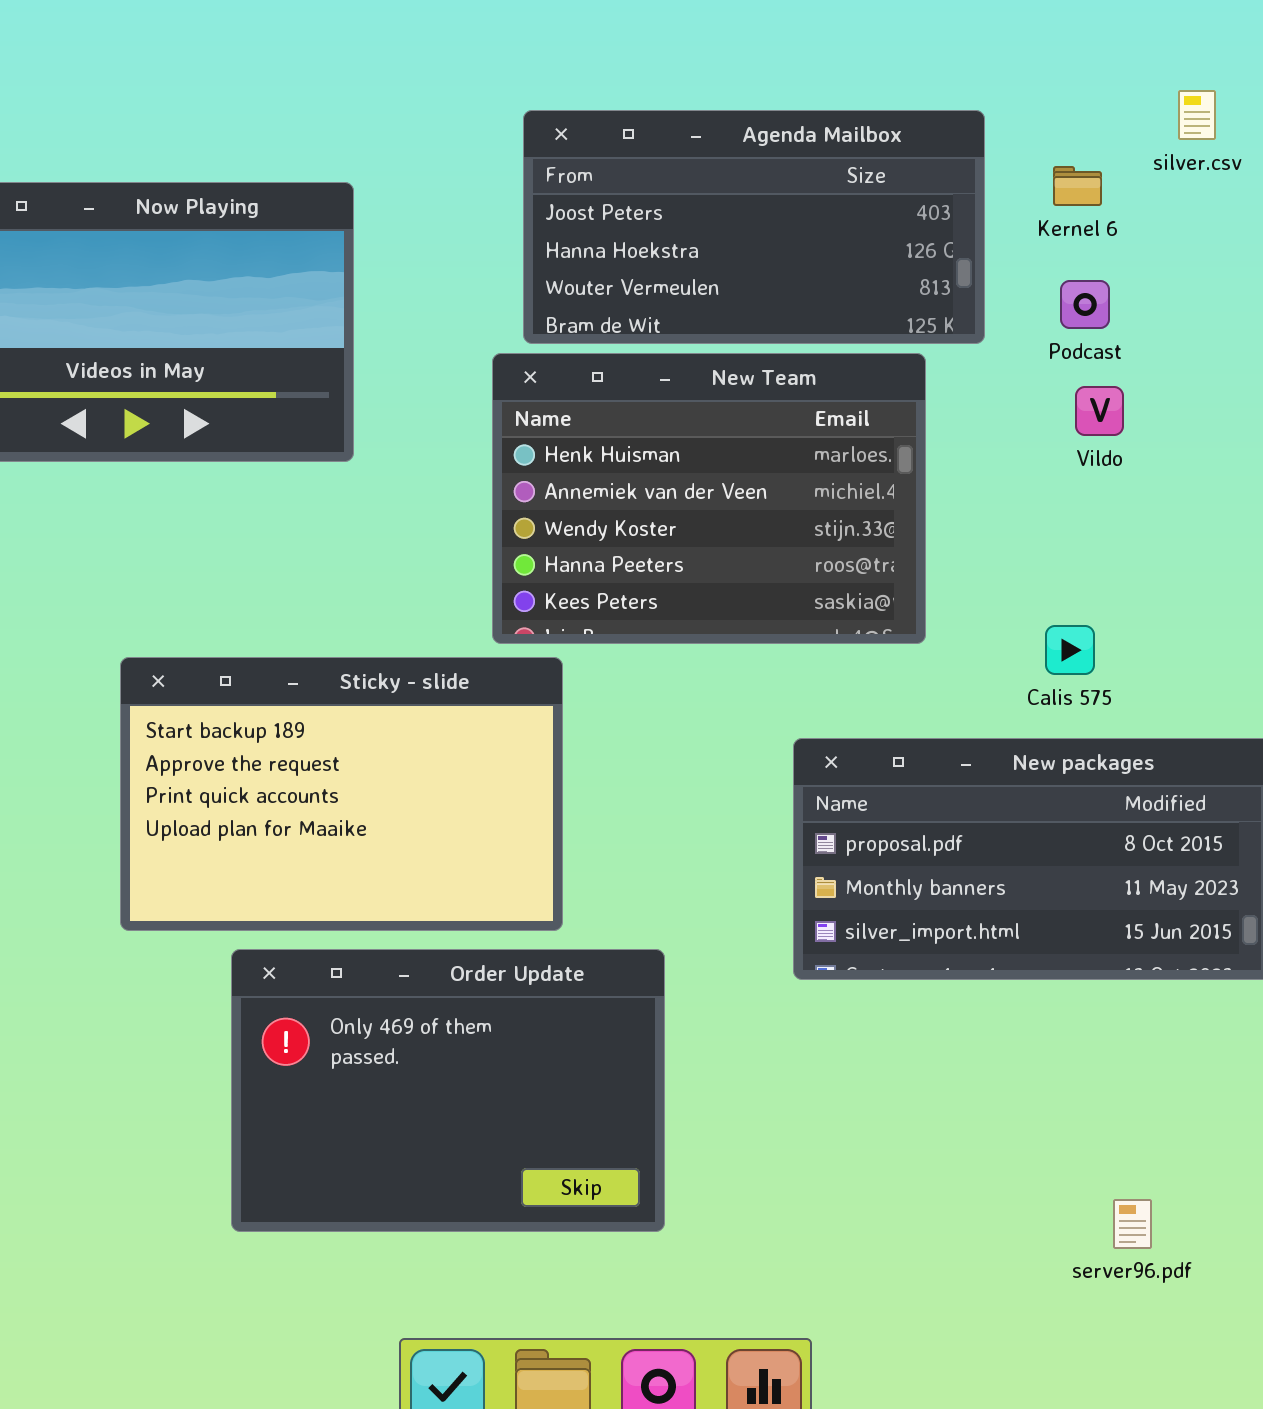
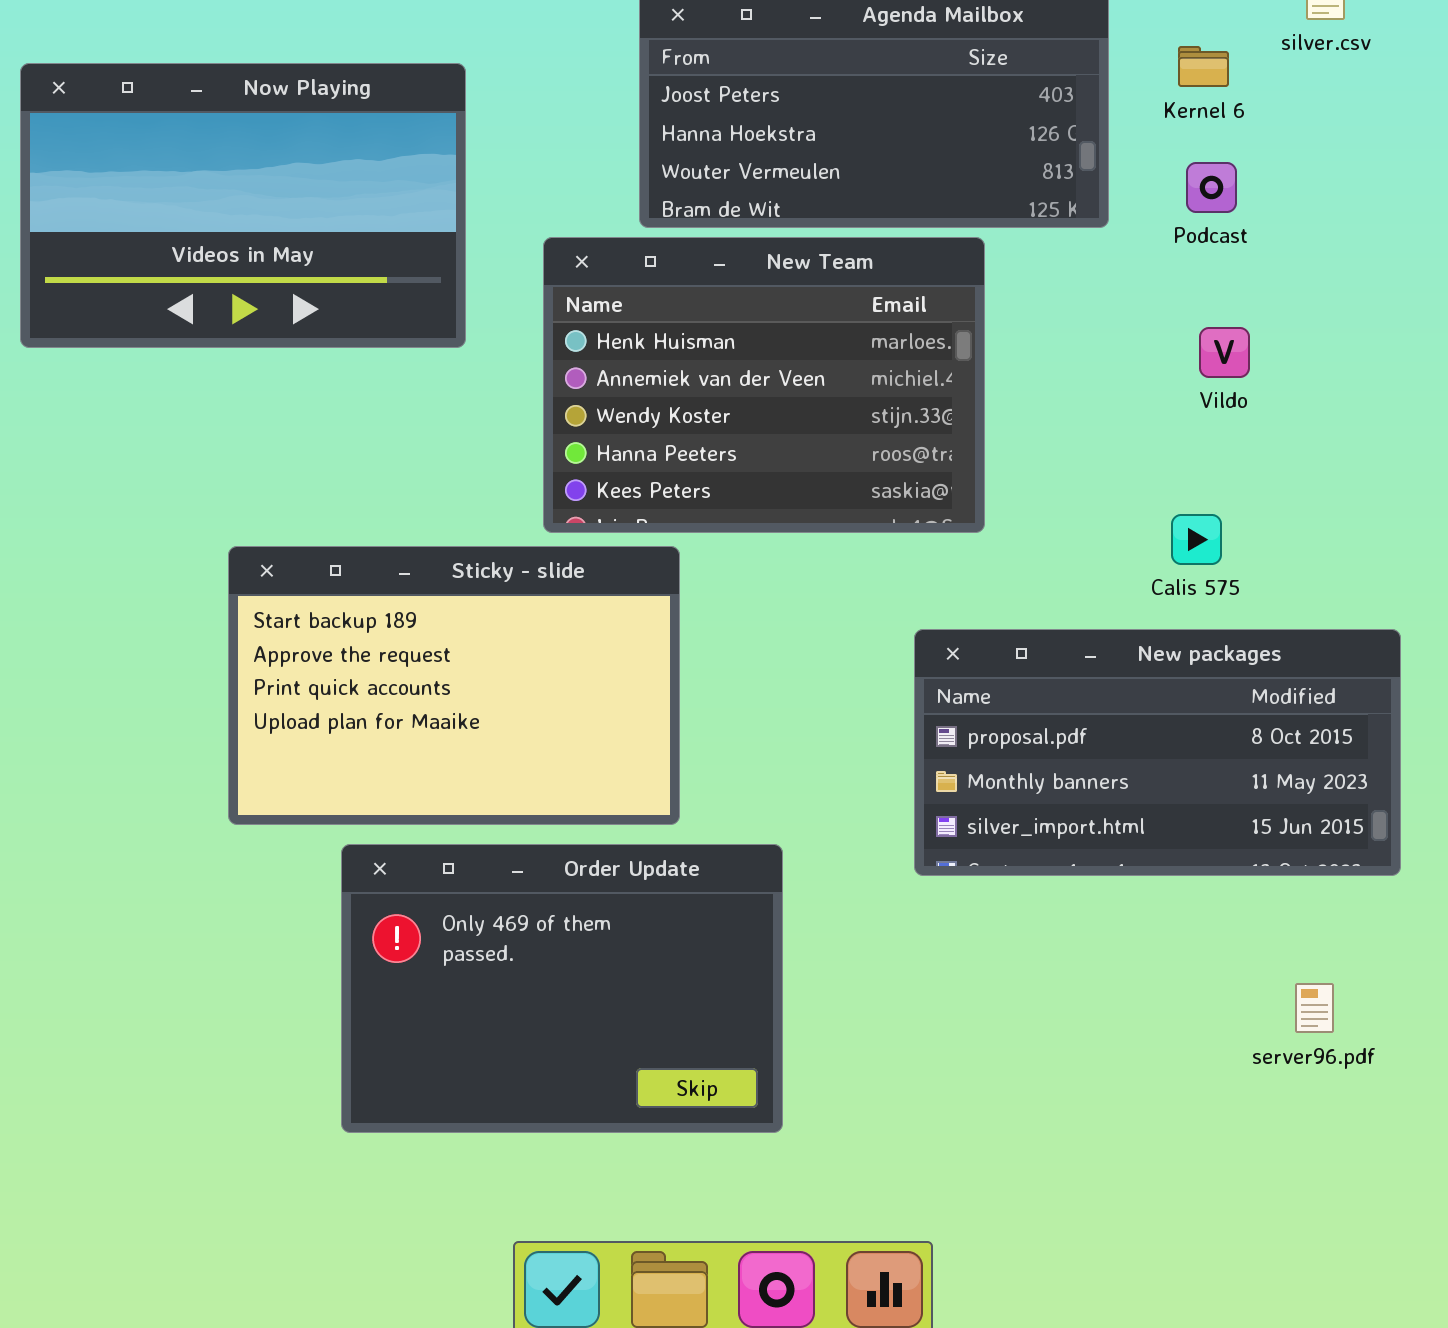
New Team: [492,353,926,644] -> [543,237,985,533], moved
Vildo: [1075,386,1124,436] -> [1199,327,1250,378], moved
server96.pdf: [1113,1199,1152,1249] -> [1295,983,1334,1033], moved

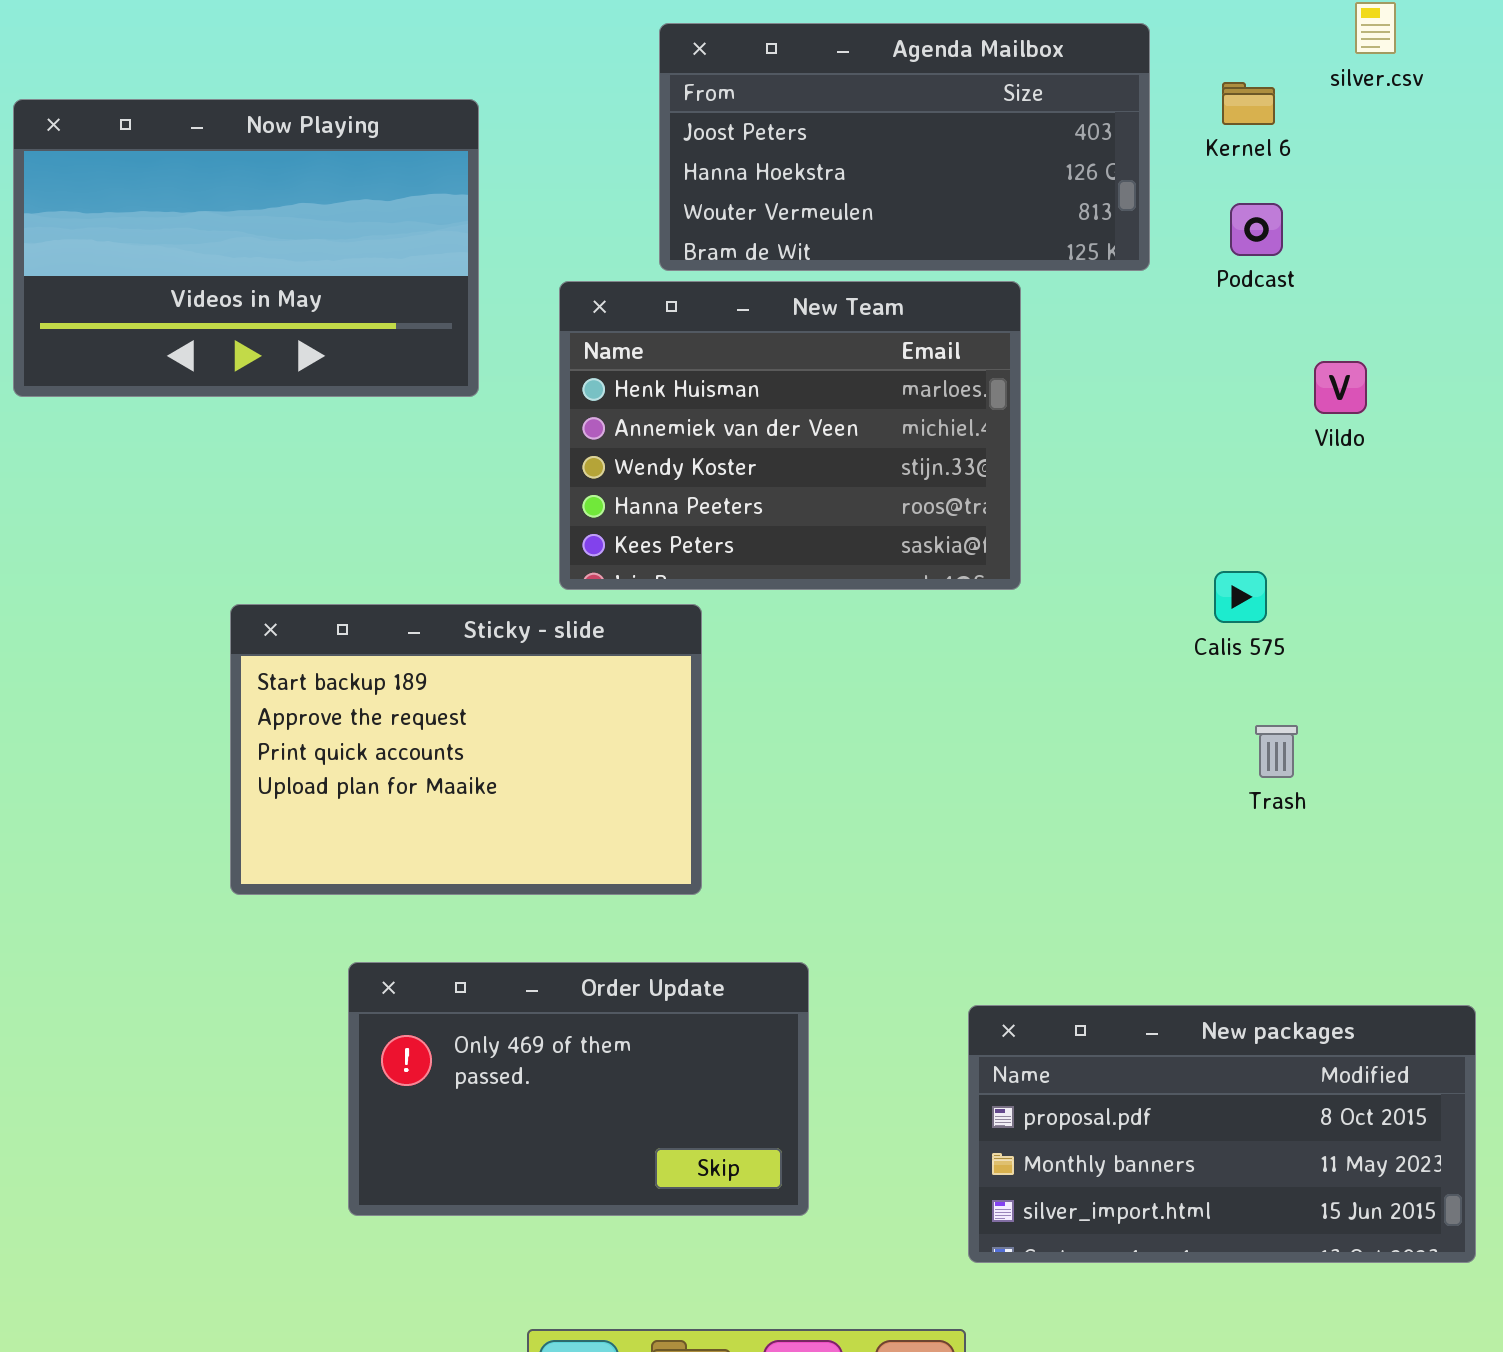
Vildo: [1199,327,1250,378] -> [1314,361,1367,414], moved
New packages: [914,629,1401,876] -> [968,1005,1476,1263], moved
Order Update: [341,844,783,1133] -> [348,962,809,1216], resized

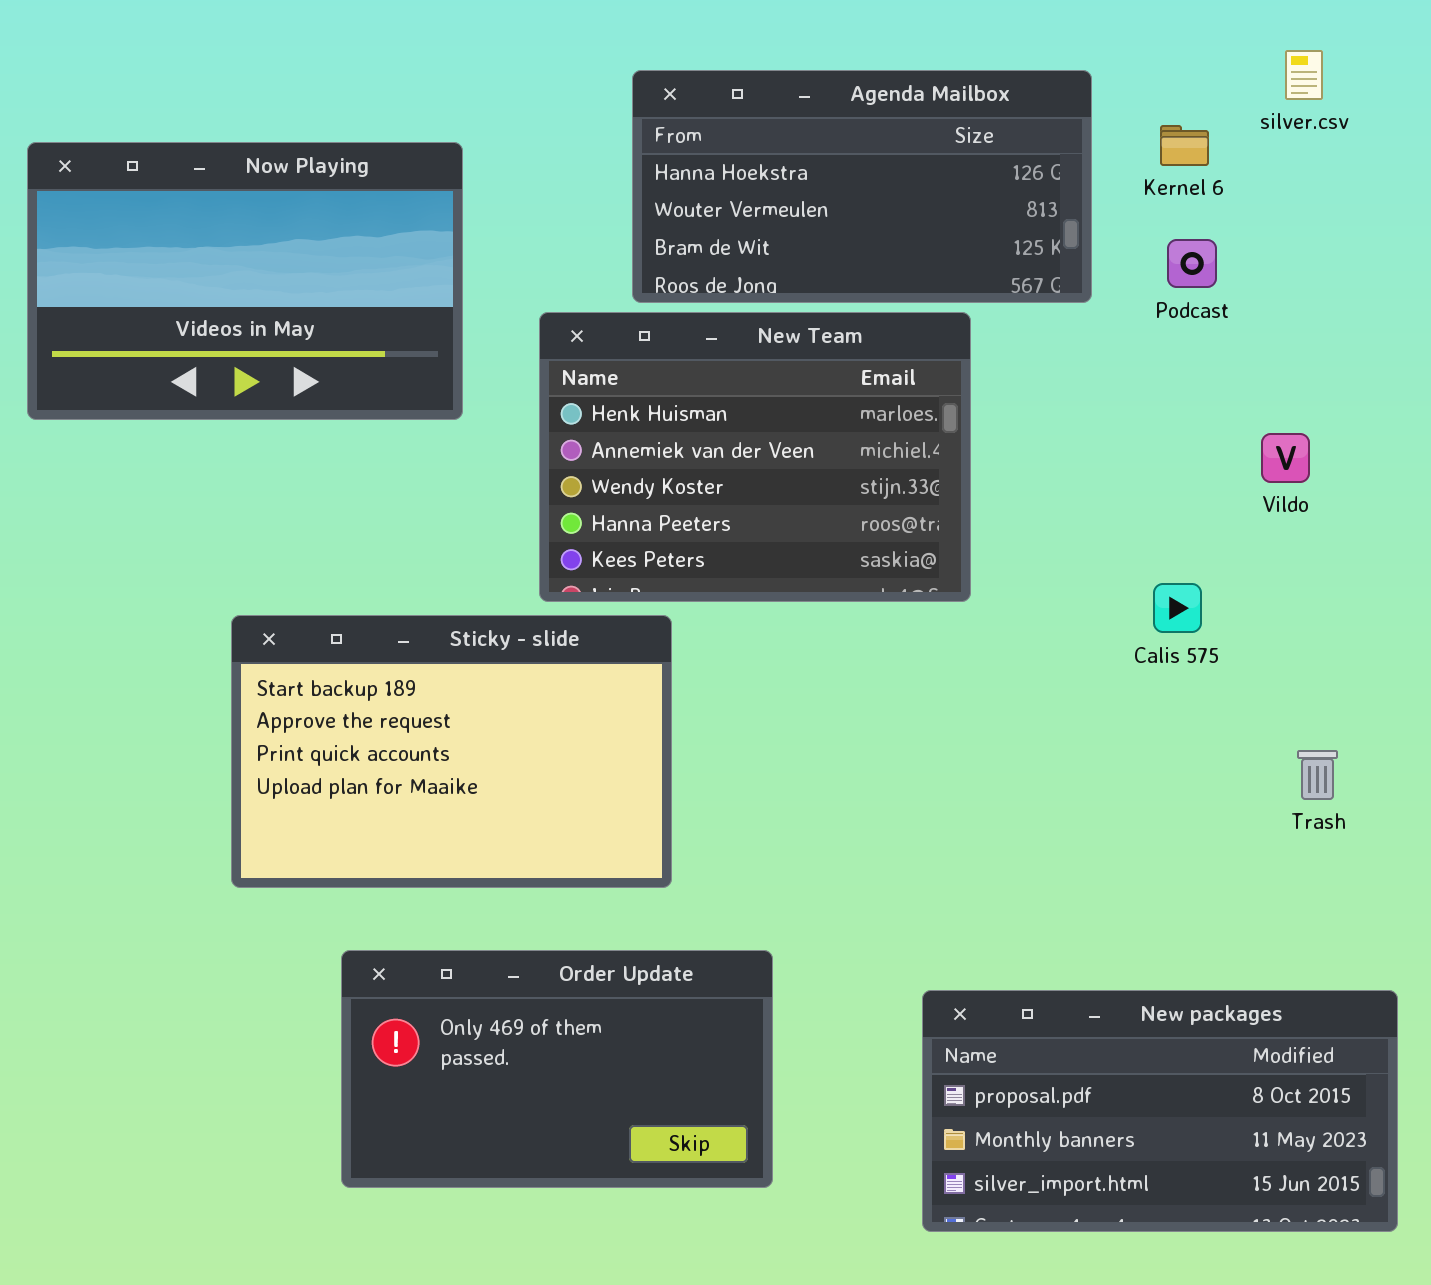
Agenda Mailbox: [659,23,1150,271] -> [632,70,1092,303], scrolled down 1 row
Vildo: [1314,361,1367,414] -> [1261,433,1310,483], moved
Trash: [1255,725,1298,778] -> [1297,750,1338,800], moved

